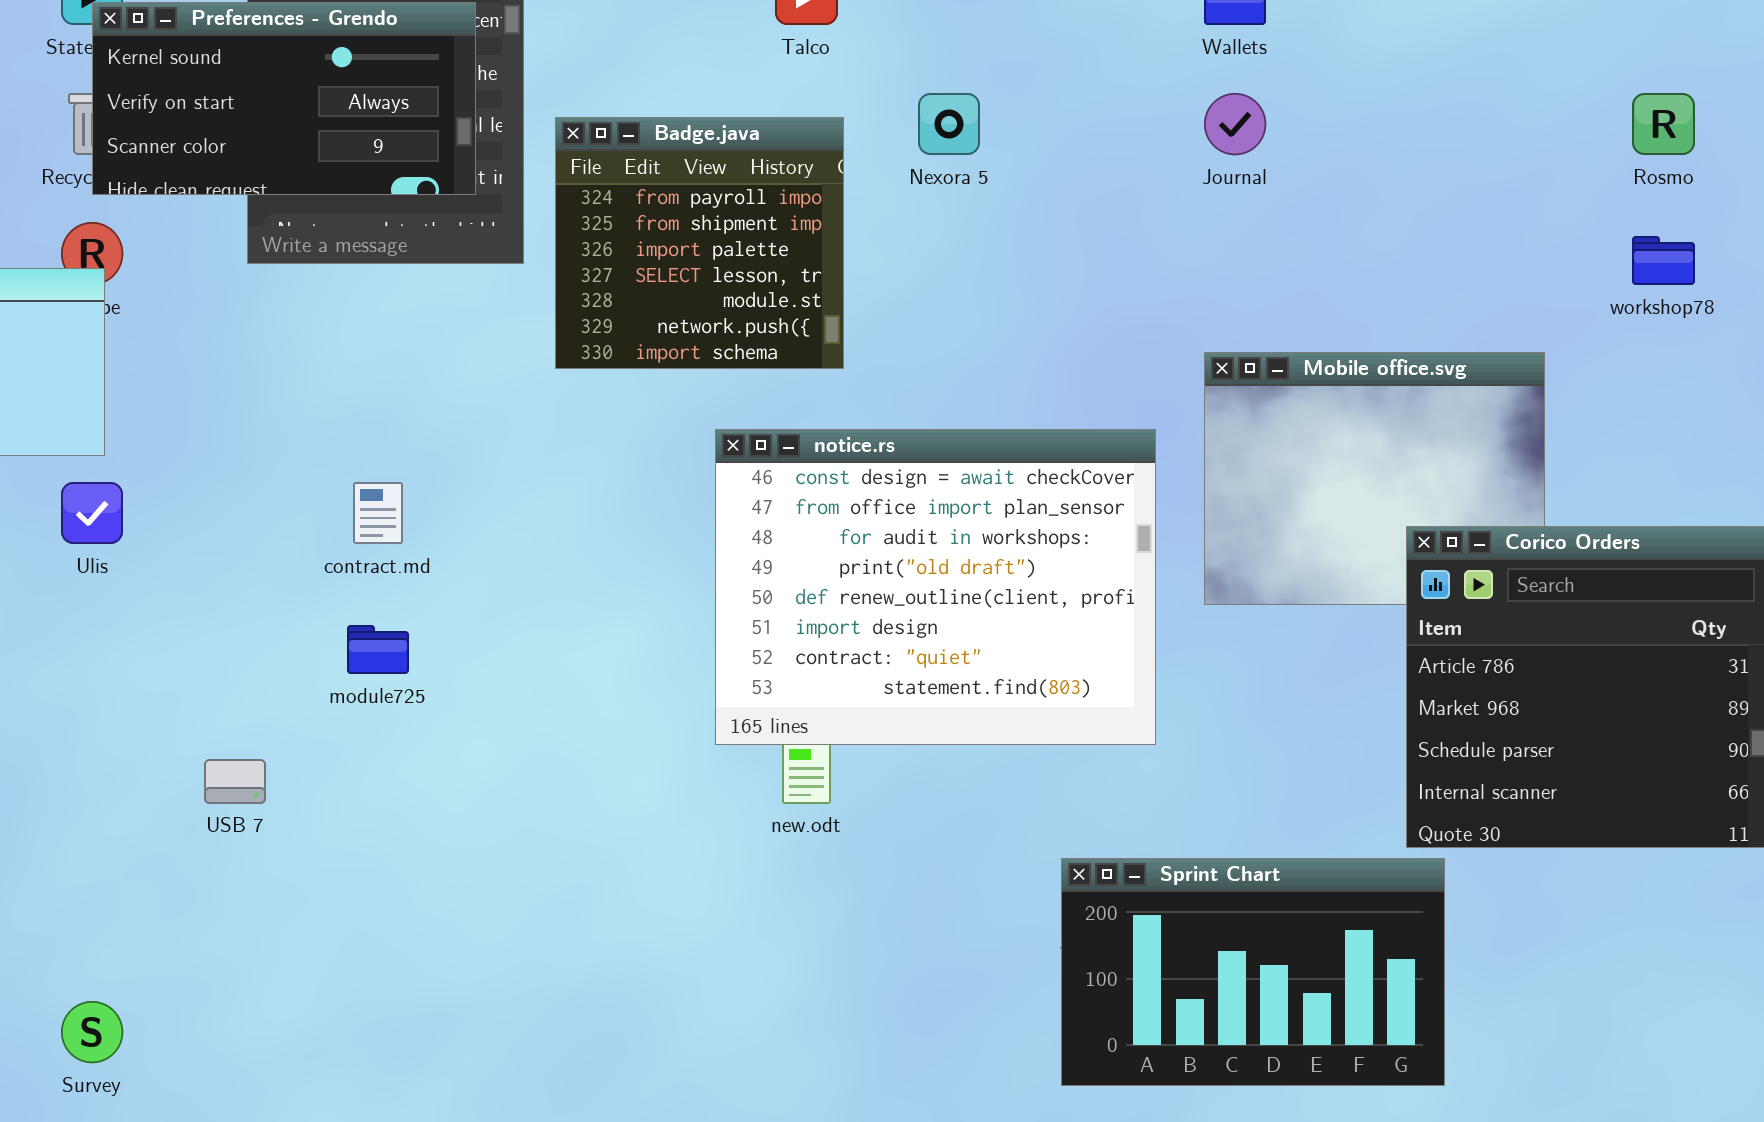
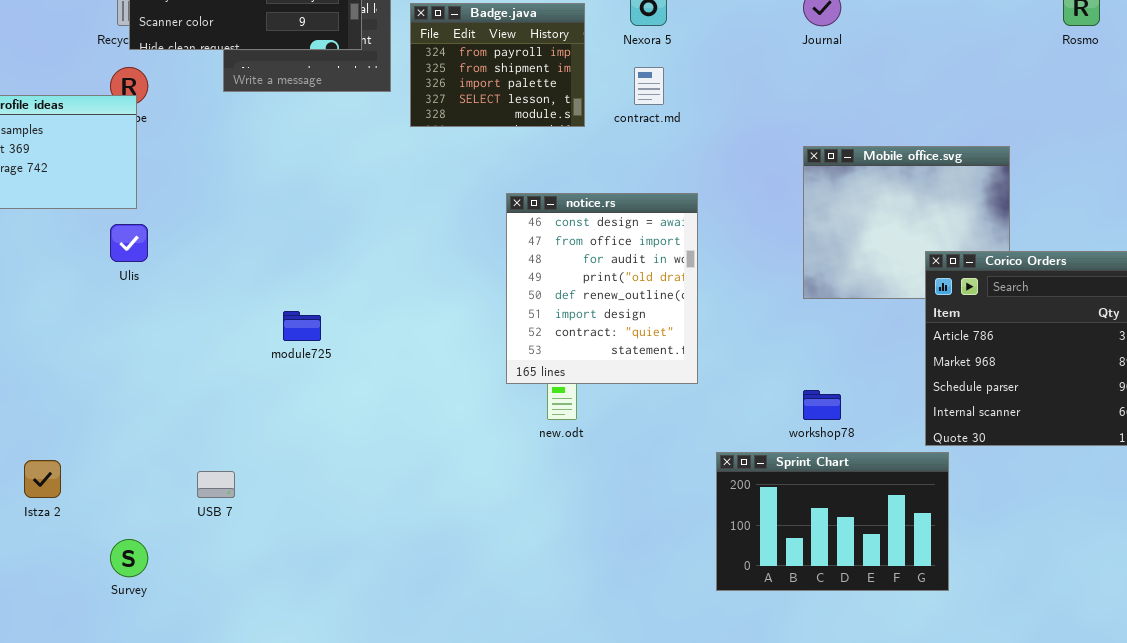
Badge.java: [555,117,844,369] -> [410,3,585,127], resized
workshop78: [1632,236,1695,285] -> [803,390,841,420], moved
notice.rs: [715,429,1156,745] -> [506,193,698,384], resized
contract.md: [353,482,403,544] -> [634,67,664,105], moved
USB 7: [204,759,266,804] -> [197,471,235,498], moved

